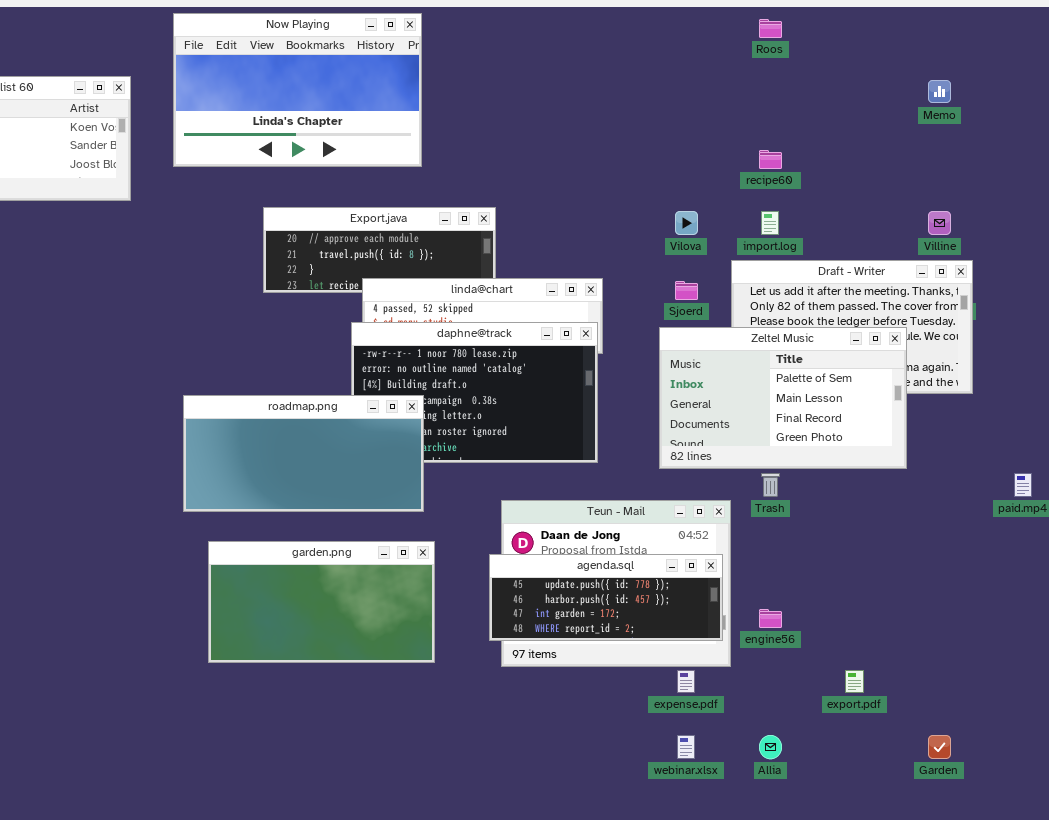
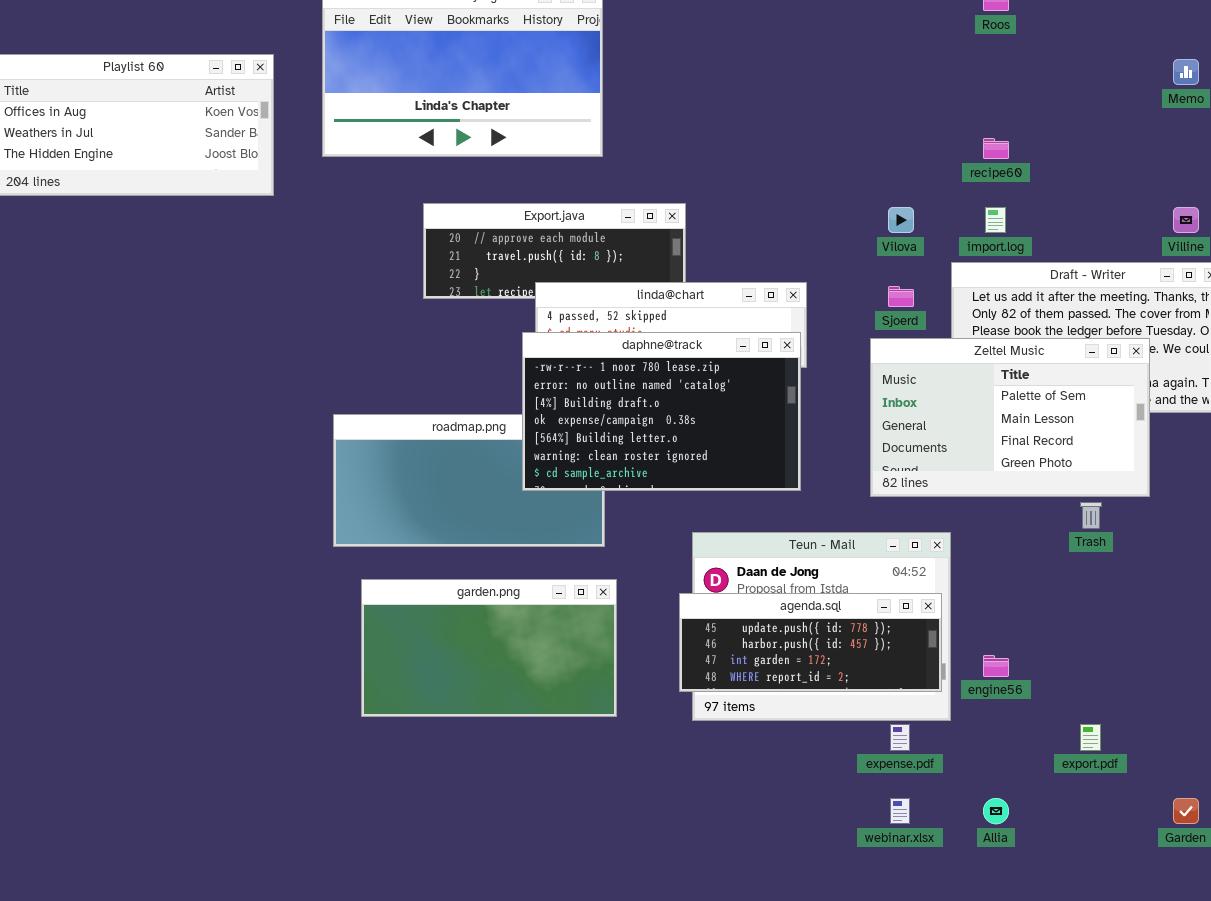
daphne@track: [351,322,598,463] -> [522,332,801,491], raised
Trash: [761,473,780,497] -> [1080,502,1102,529], moved

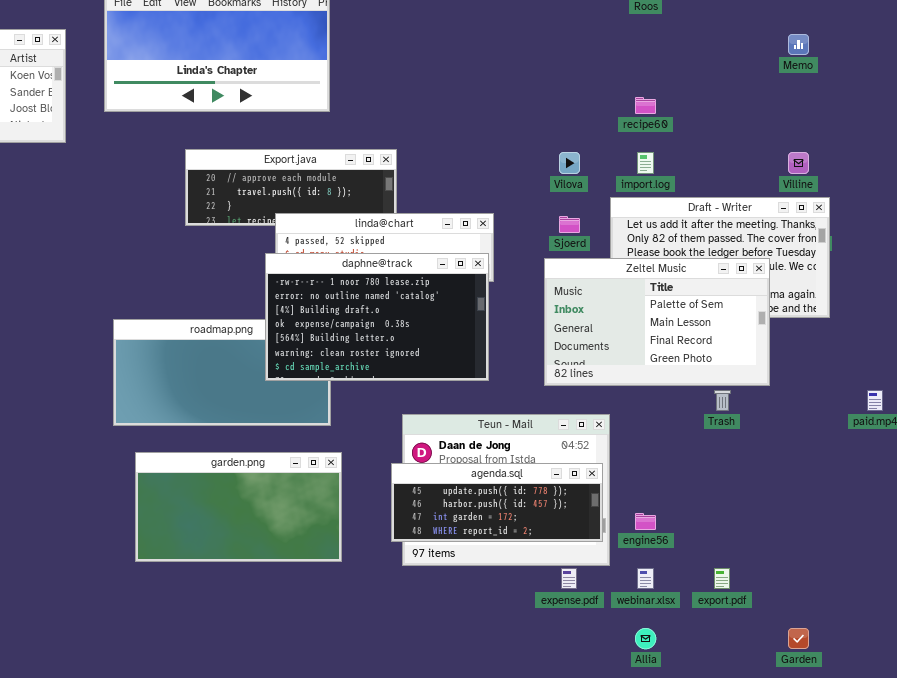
webinar.xlsx: [890,798,910,824] -> [637,568,654,589], moved

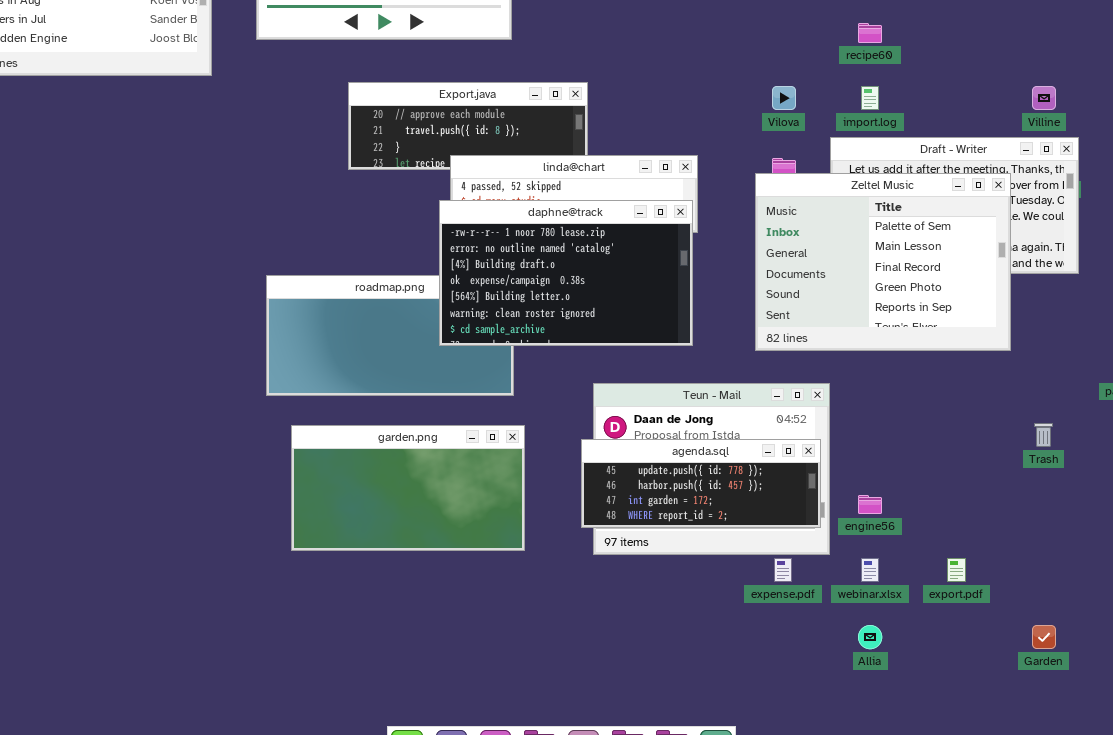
Zeltel Music: [544,258,770,386] -> [755,173,1011,351], resized
Trash: [714,390,731,411] -> [1034,423,1053,447], moved

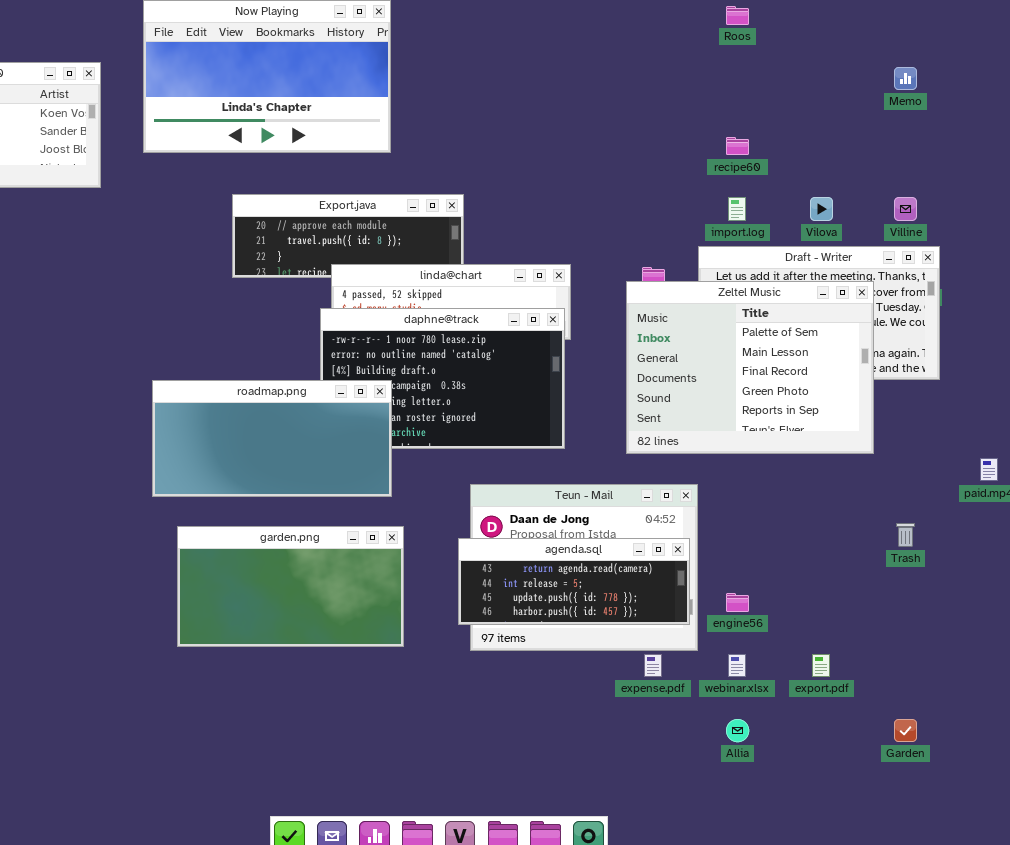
Vilova: [772,86,796,110] -> [810,197,833,221], moved
roadmap.png: [266,275,514,396] -> [152,380,392,497], raised
agenda.sql: [581,439,821,528] -> [458,538,690,625], scrolled up 2 rows

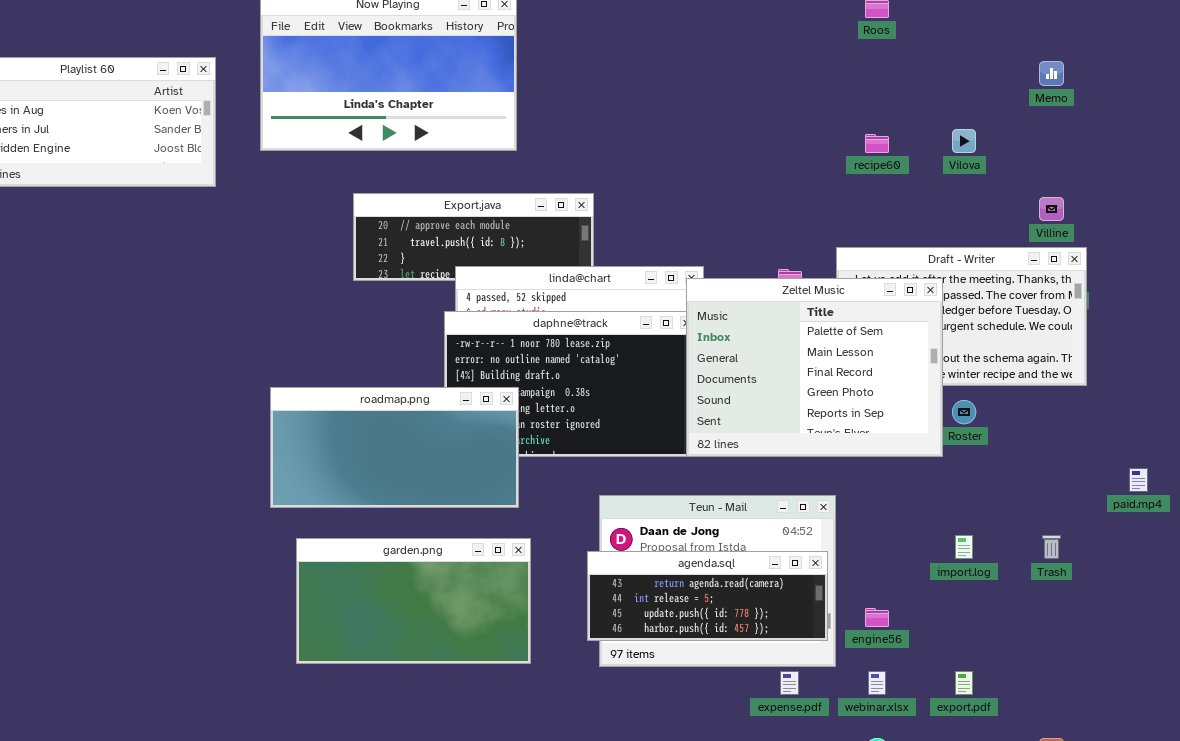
import.log: [728,197,746,221] -> [955,535,973,559], moved
Vilova: [810,197,833,221] -> [952,129,976,153], moved
Zeltel Music: [626,281,874,454] -> [686,278,943,457], moved

